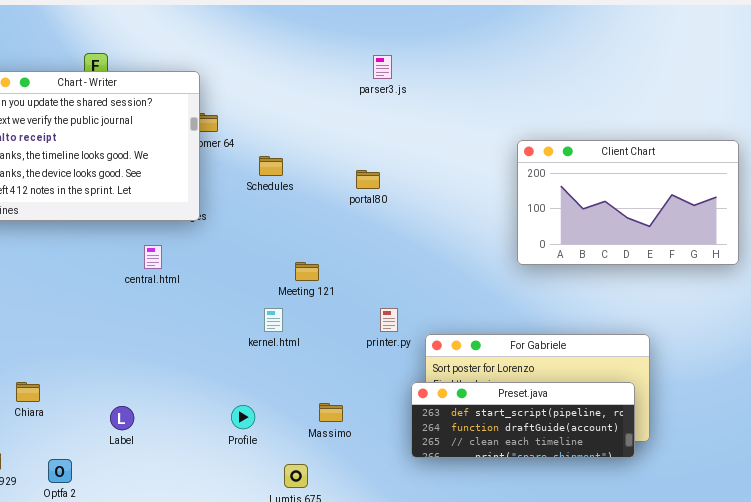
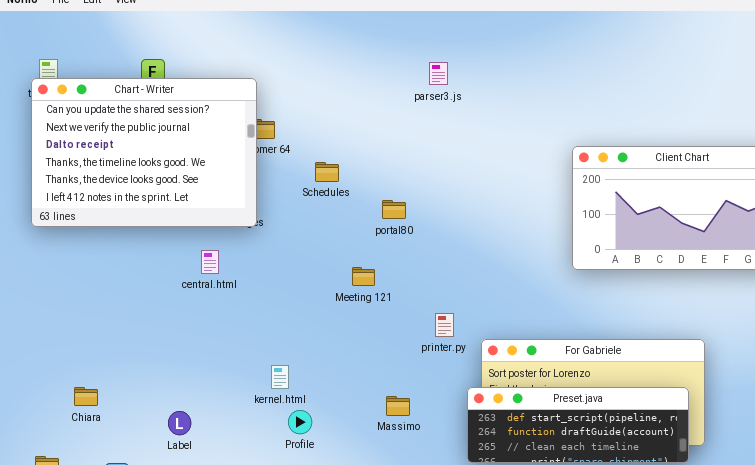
portal80: [356,170,380,189] -> [382,200,406,219], moved
kernel.html: [264,308,283,332] -> [271,365,289,389], moved
Massimo: [319,403,343,422] -> [386,396,410,416], moved

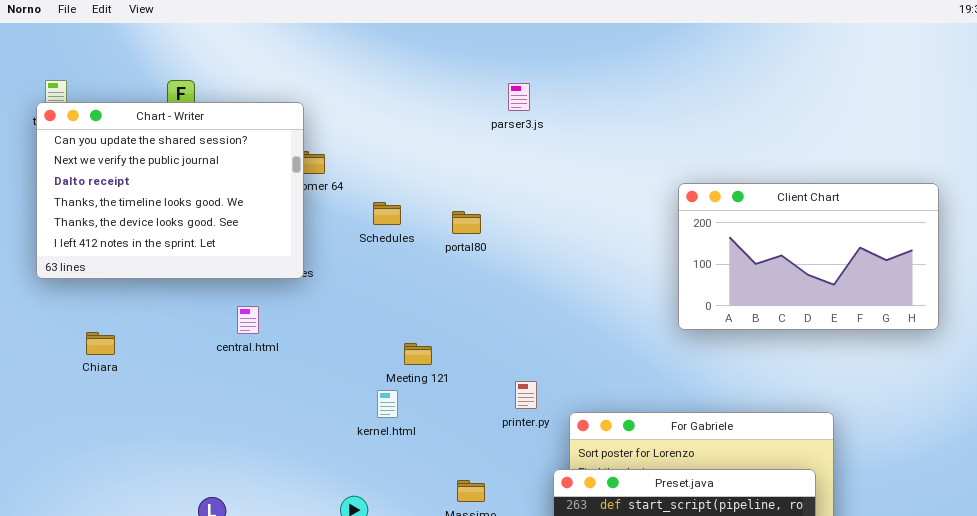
portal80: [382,200,406,219] -> [452,211,481,234], moved
Meeting 121: [352,267,375,286] -> [404,343,432,365], moved
kernel.html: [271,365,289,389] -> [377,390,398,418], moved
Chiara: [74,387,98,406] -> [86,332,115,355], moved

